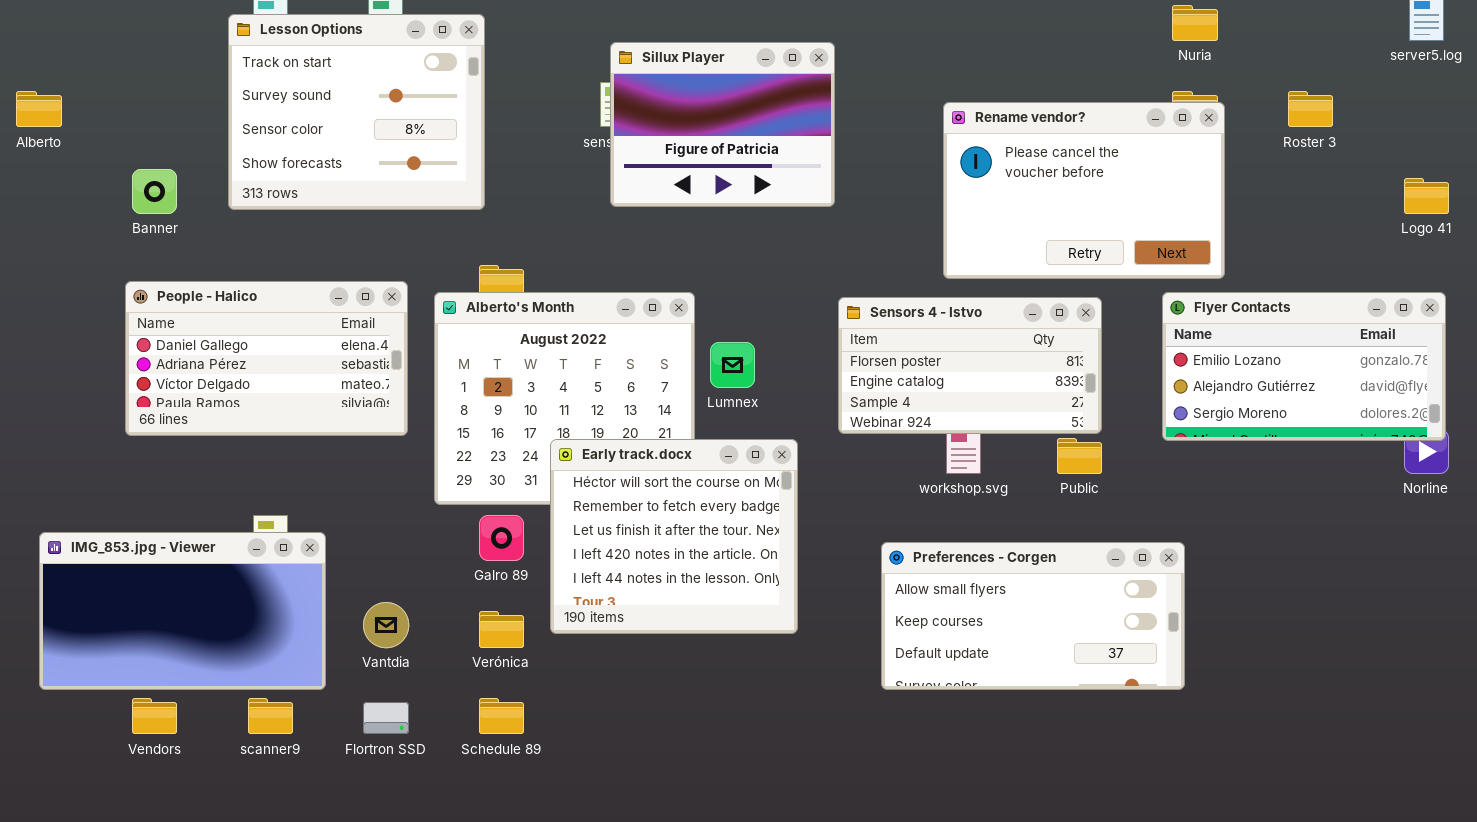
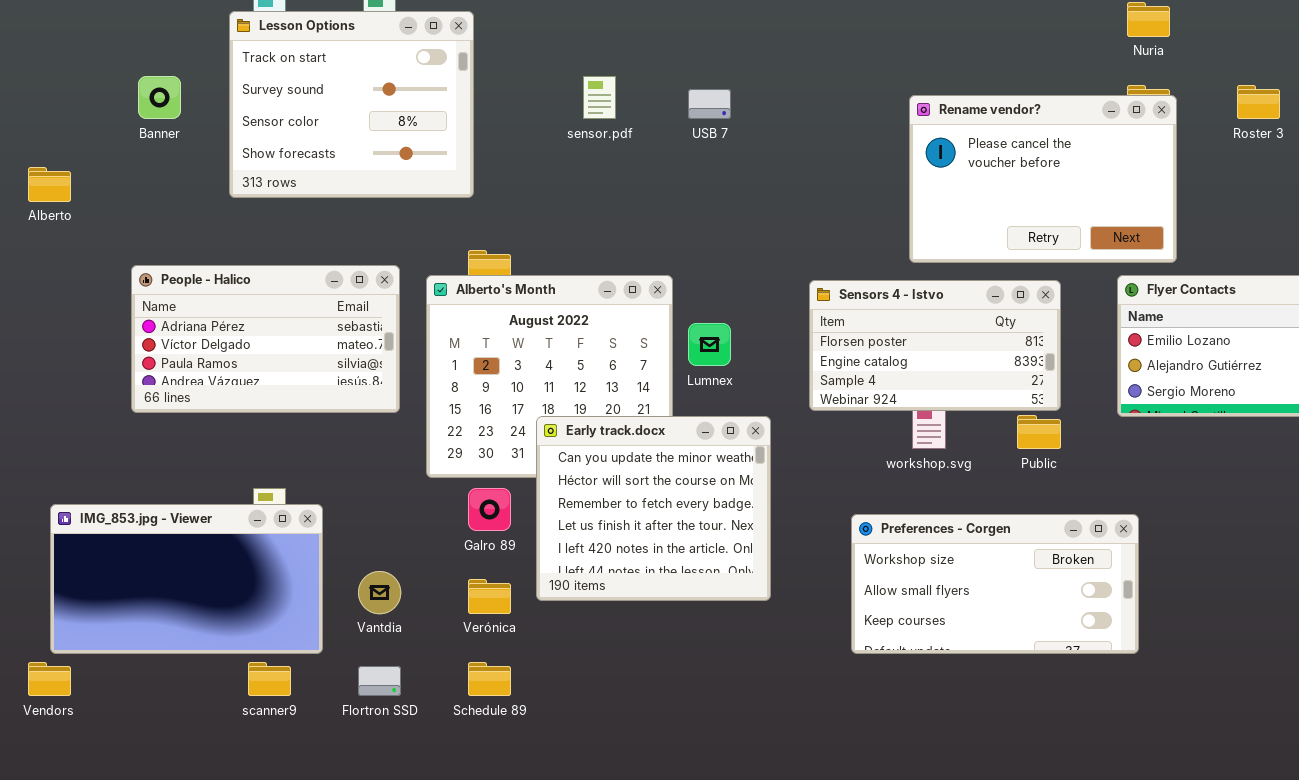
Sillux Player: [610,42,835,207] -> none, closed
Alberto: [16,91,62,127] -> [28,167,71,202], moved
Banner: [132,169,177,214] -> [138,76,181,119], moved
People - Halico: [125,281,408,436] -> [131,265,400,413], scrolled down 1 row
Early track.docx: [550,439,798,634] -> [536,416,771,601], scrolled up 1 row
Preferences - Corgen: [881,542,1185,690] -> [851,514,1139,654], scrolled up 1 row
Vendors: [132,698,177,734] -> [28,662,71,696], moved

